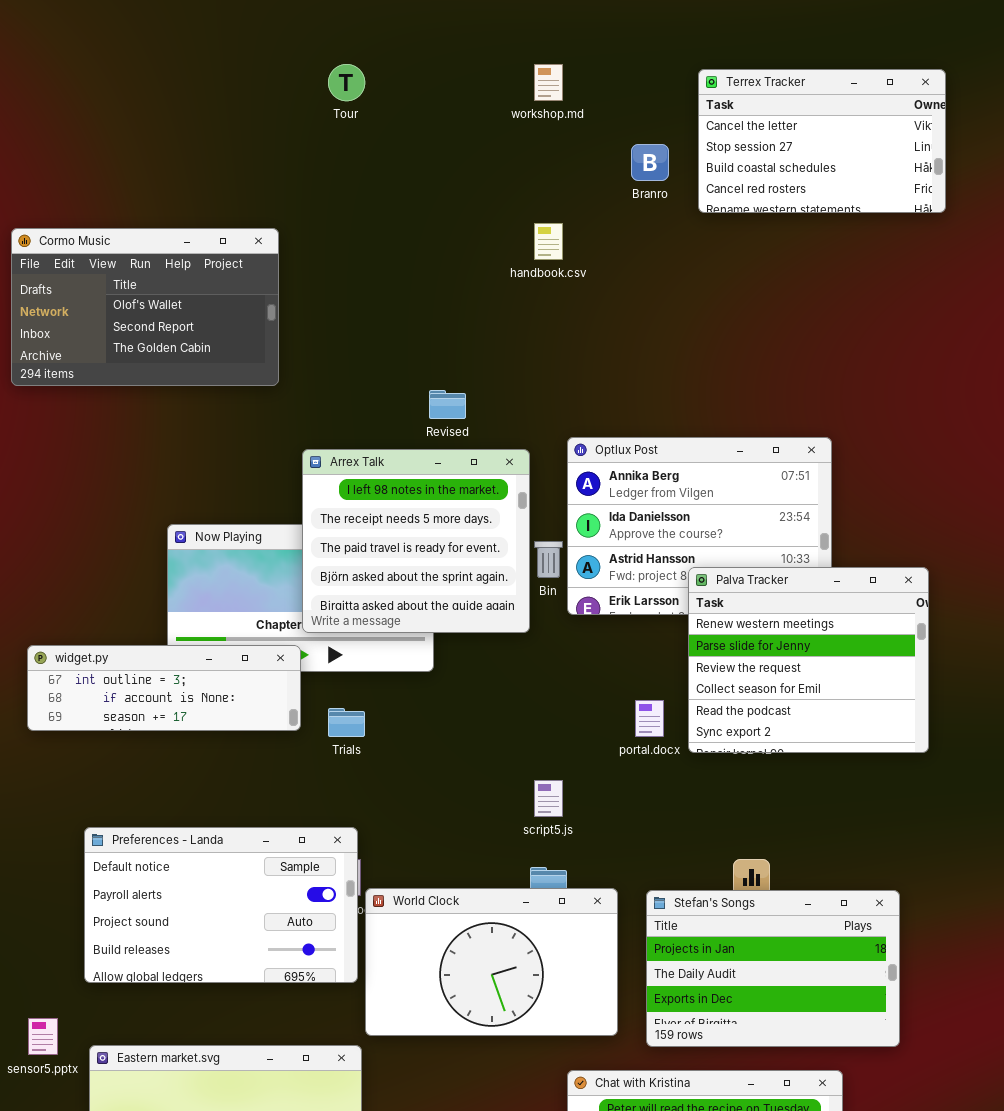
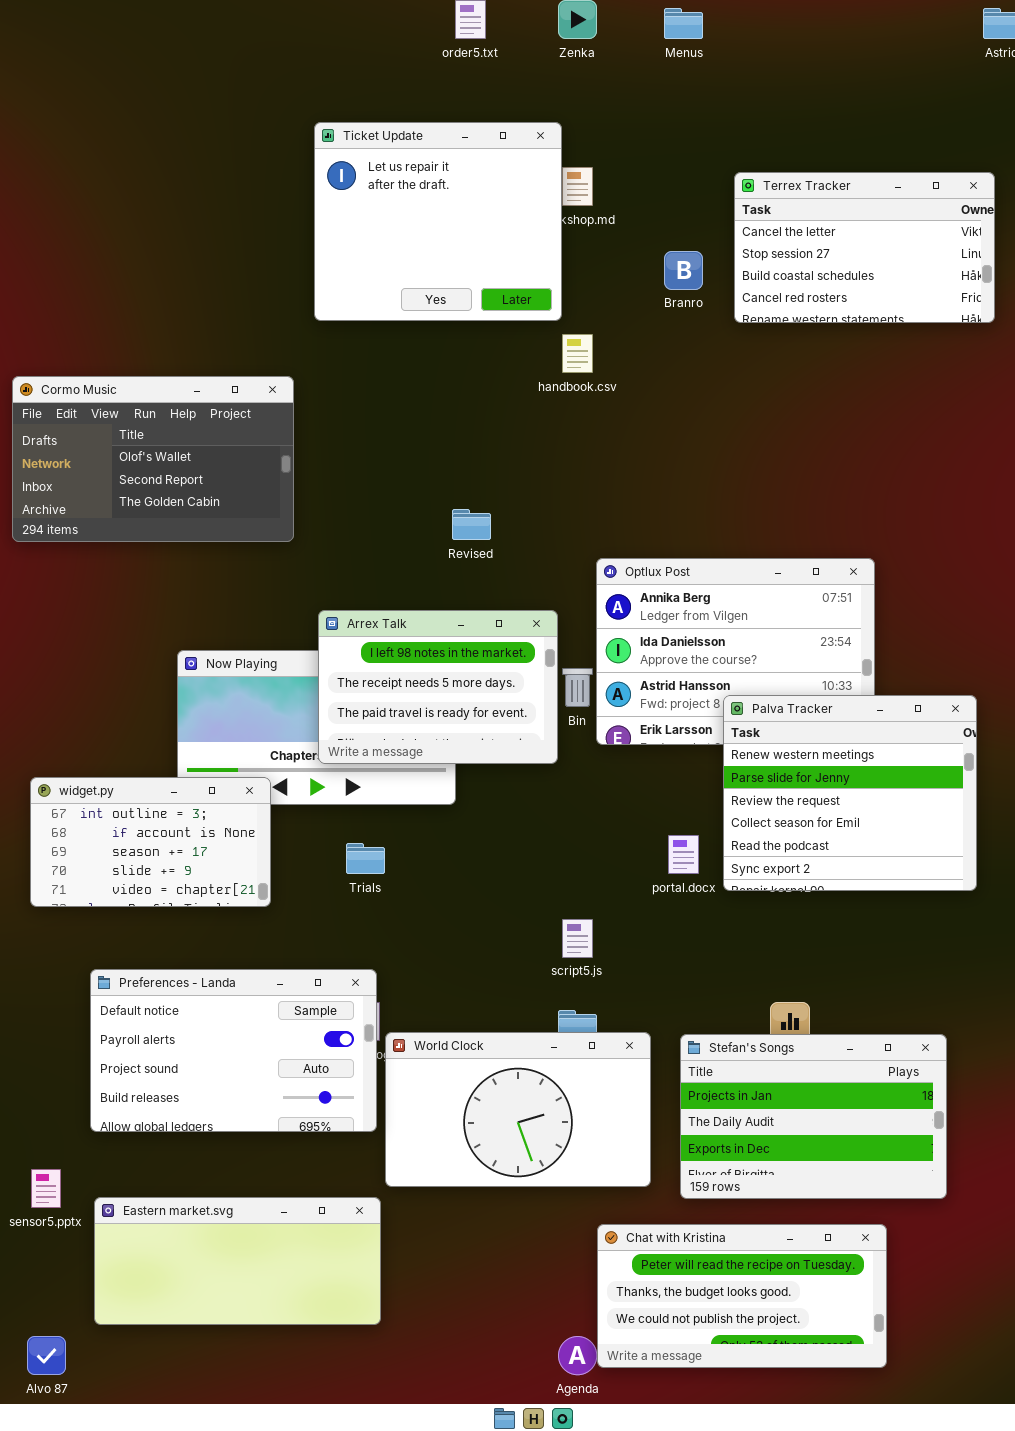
Ticket Update: none -> [314,122,562,321], opened
Cormo Music: [11,228,279,386] -> [12,376,294,542], moved
Arrex Talk: [302,449,530,633] -> [318,610,558,764], resized
widget.py: [27,645,301,731] -> [30,777,271,907], resized

